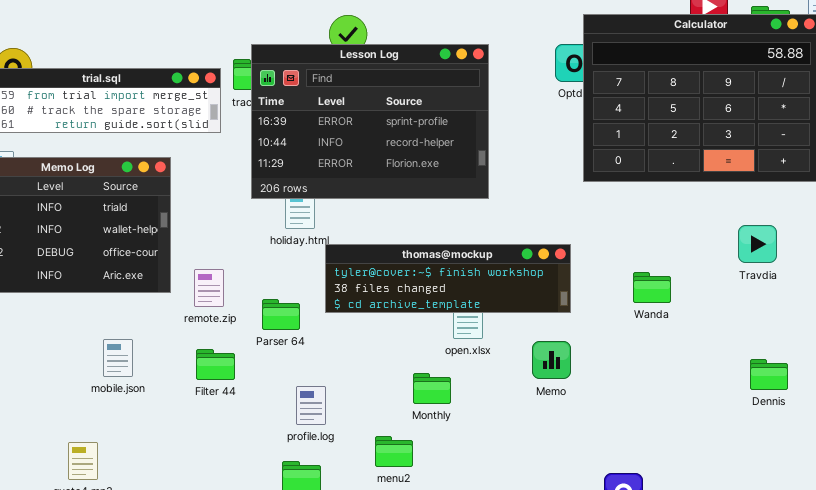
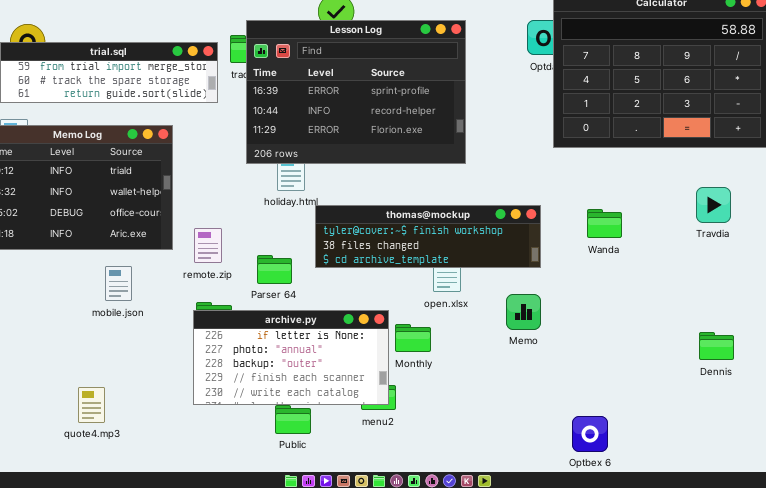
Wanda: [633,272,671,303] -> [587,209,622,238], moved
mobile.json: [103,339,133,377] -> [105,266,132,301], moved
archive.py: none -> [193,310,389,405], opened
Dennis: [750,359,788,390] -> [699,332,734,360], moved

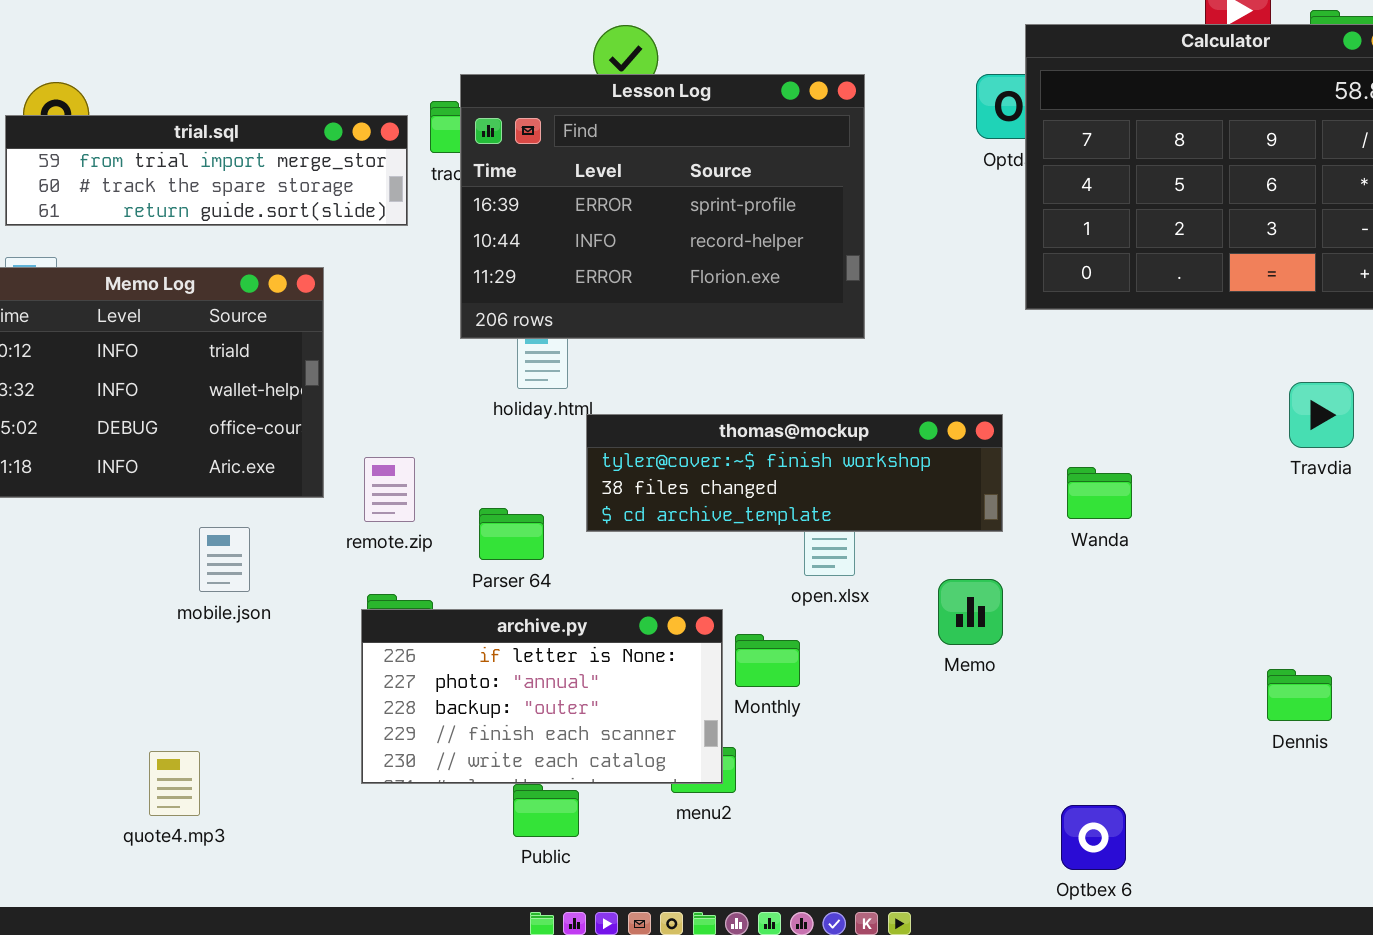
Wanda: [587,209,622,238] -> [1067,467,1132,519], moved
Dennis: [699,332,734,360] -> [1267,669,1332,721], moved

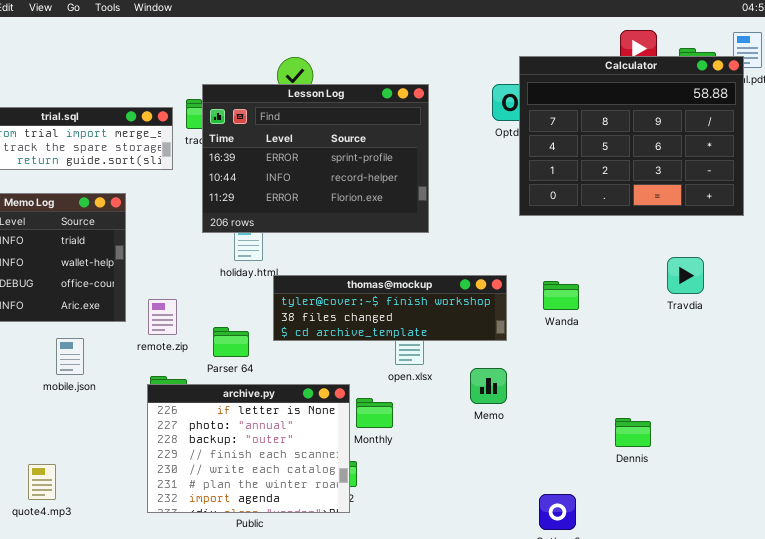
Wanda: [1067,467,1132,519] -> [543,281,579,310], moved
archive.py: [361,609,723,784] -> [147,384,350,513], resized
Dennis: [1267,669,1332,721] -> [615,418,651,447], moved

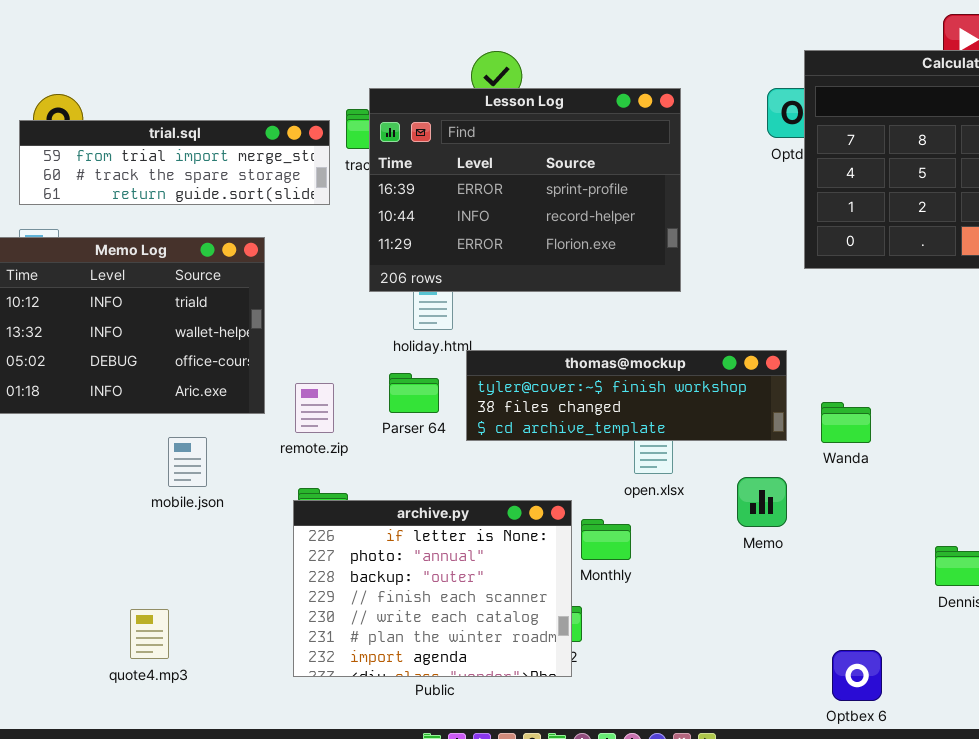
Wanda: [543,281,579,310] -> [821,402,871,443], moved
Parser 64: [213,327,249,357] -> [389,373,439,413], moved

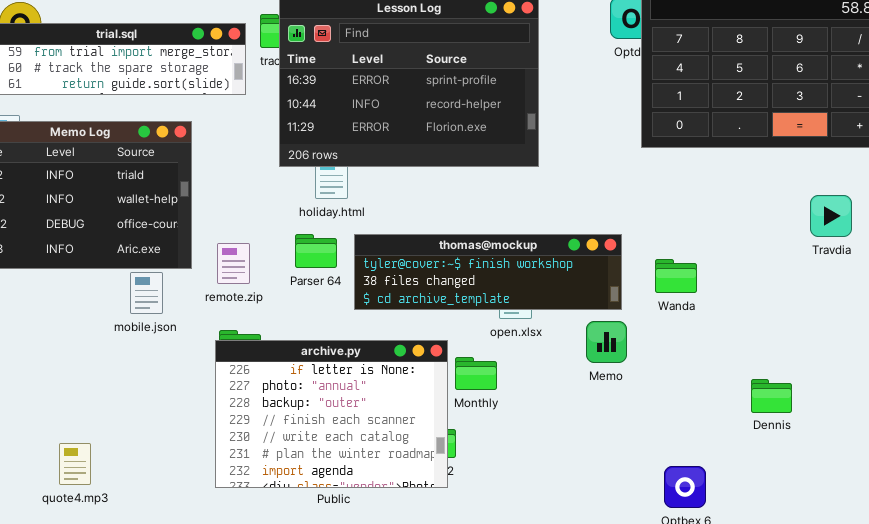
thomas@mockup: [466,350,787,441] -> [354,234,622,310], moved
mobile.json: [168,437,207,487] -> [130,272,163,314], moved
quote4.mp3: [130,609,169,659] -> [59,443,91,485], moved

